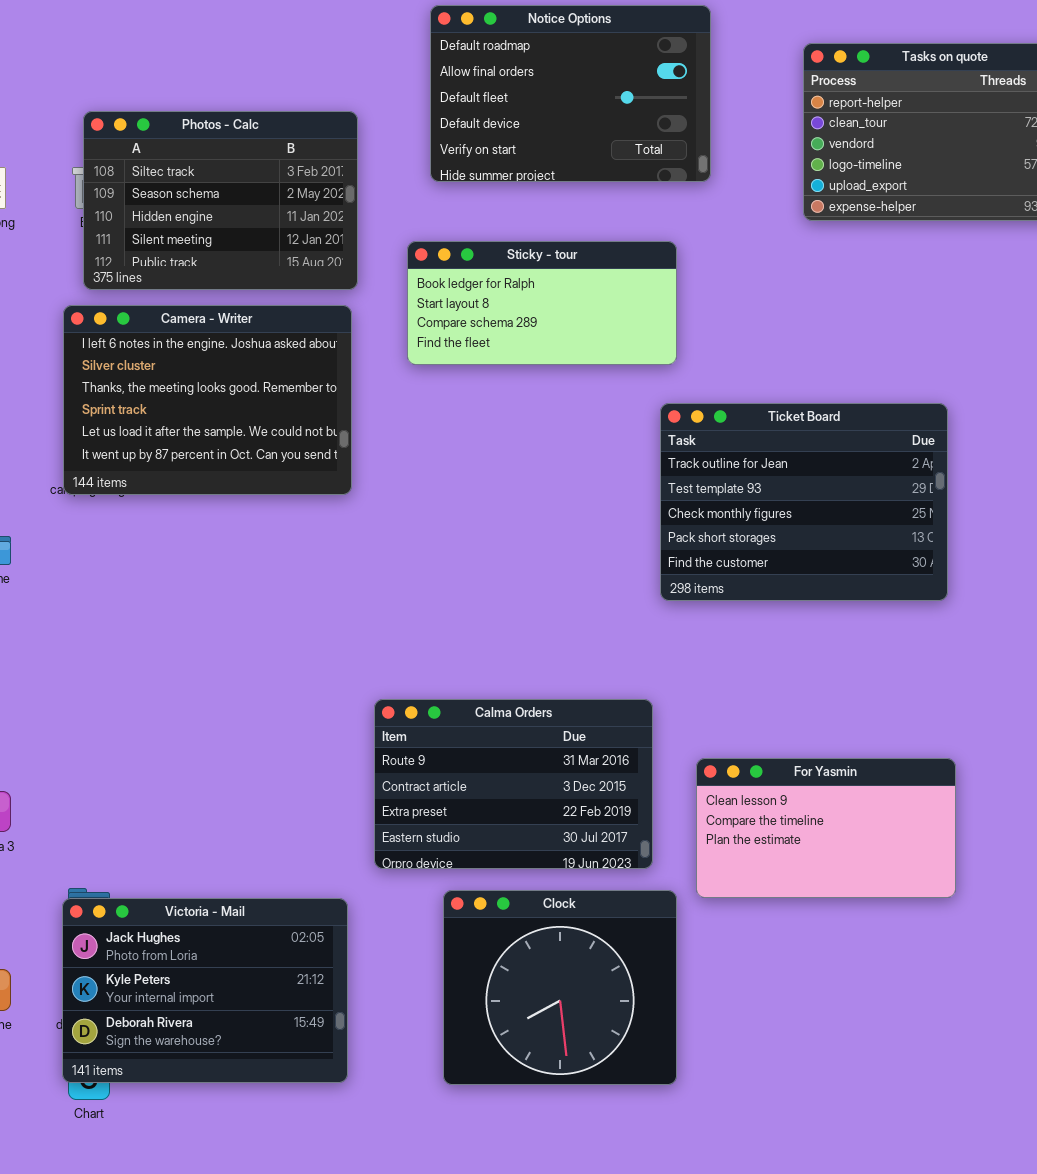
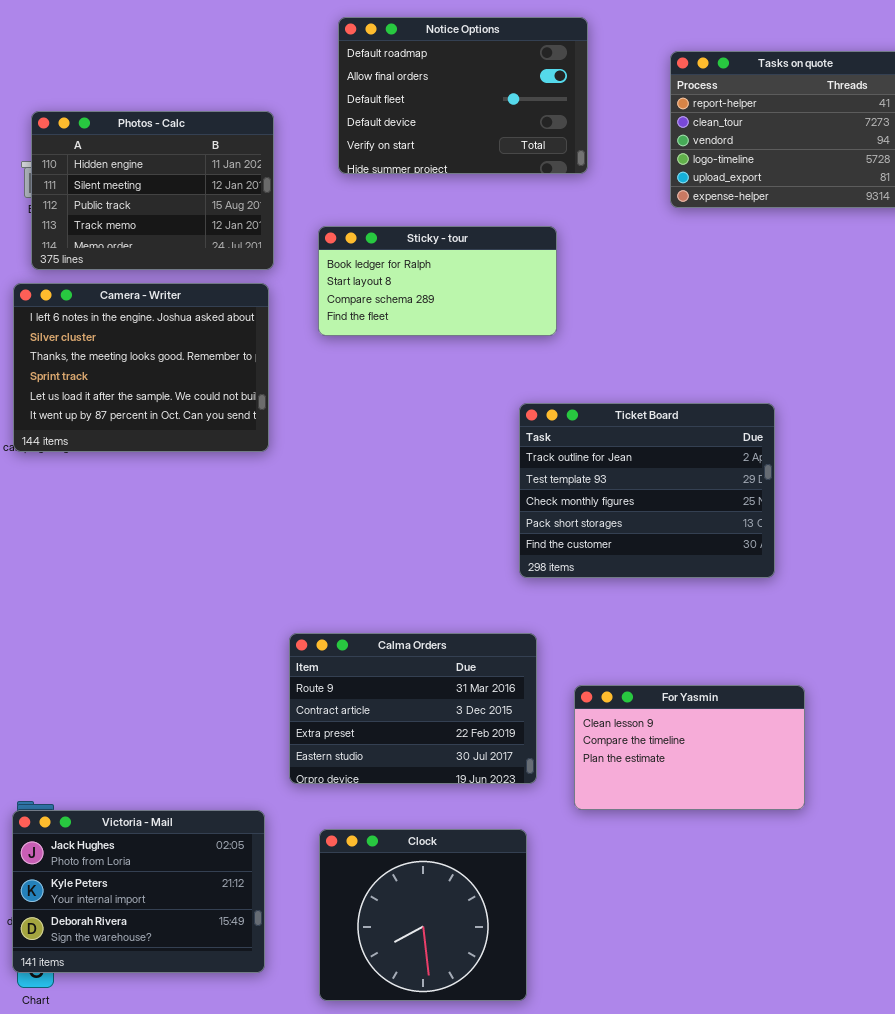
Photos - Calc: [83,111,358,290] -> [31,111,274,270], scrolled down 2 rows
Ticket Board: [660,403,948,601] -> [519,403,775,578], moved
Clock: [443,890,677,1085] -> [319,829,527,1001], moved

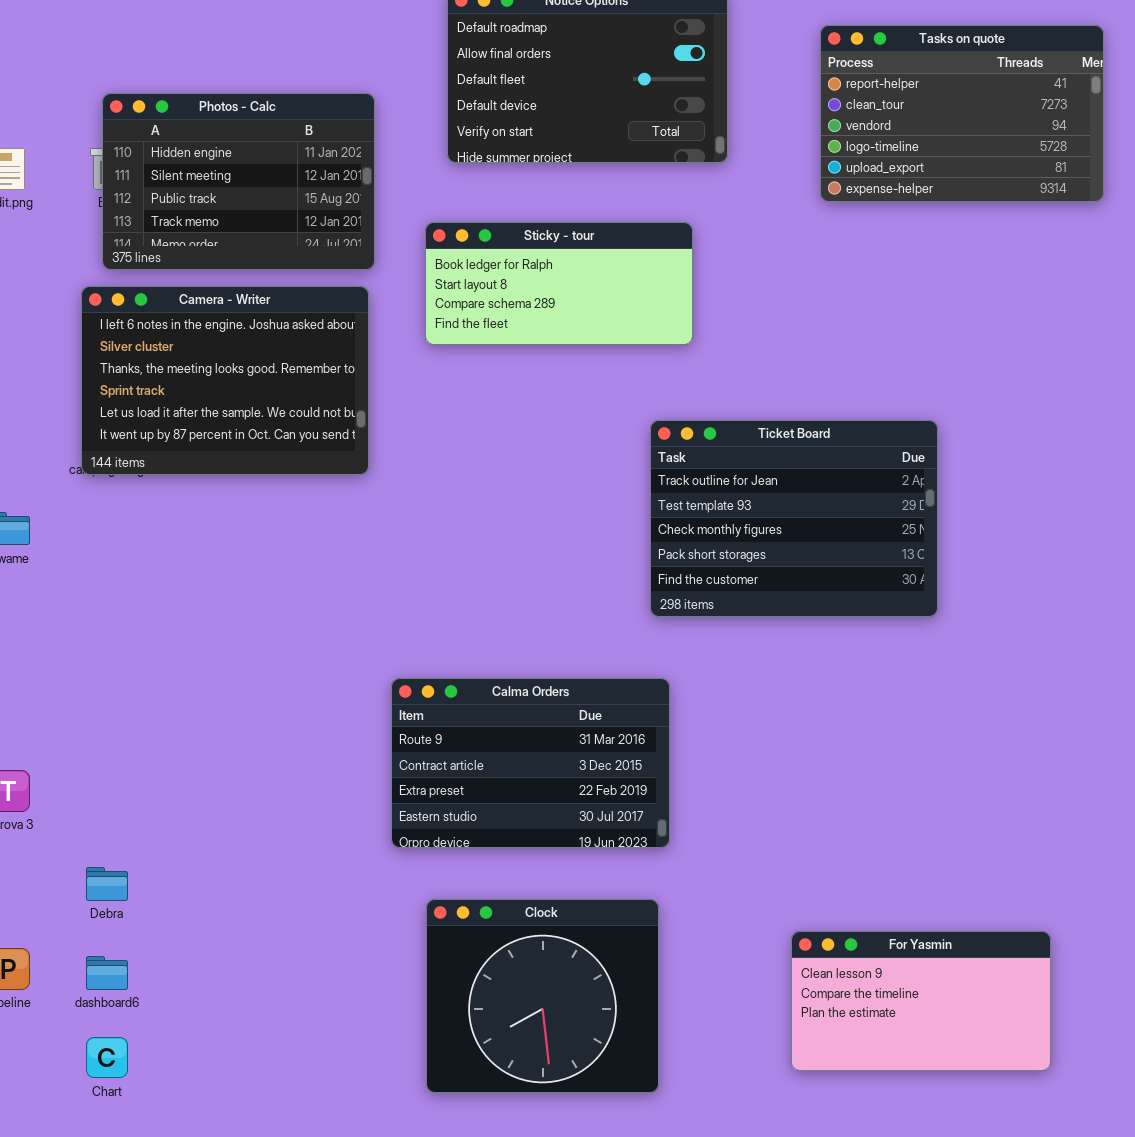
For Yasmin: [574,685,805,810] -> [791,931,1051,1071], moved
Victoria - Mail: [12,810,265,973] -> none, closed

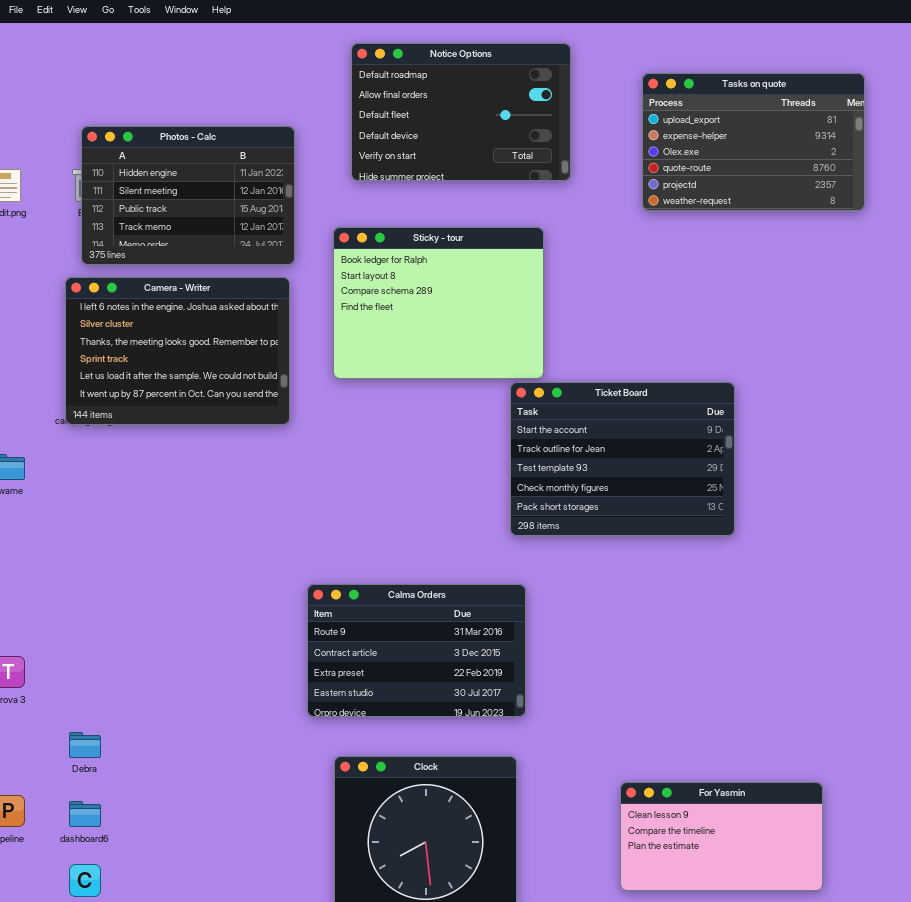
Tasks on quote: [820,25,1104,202] -> [642,73,865,211], scrolled down 4 rows
Sticky - tour: [425,222,693,345] -> [333,227,544,379], resized
Ticket Board: [650,420,938,617] -> [510,382,735,536], scrolled up 1 row

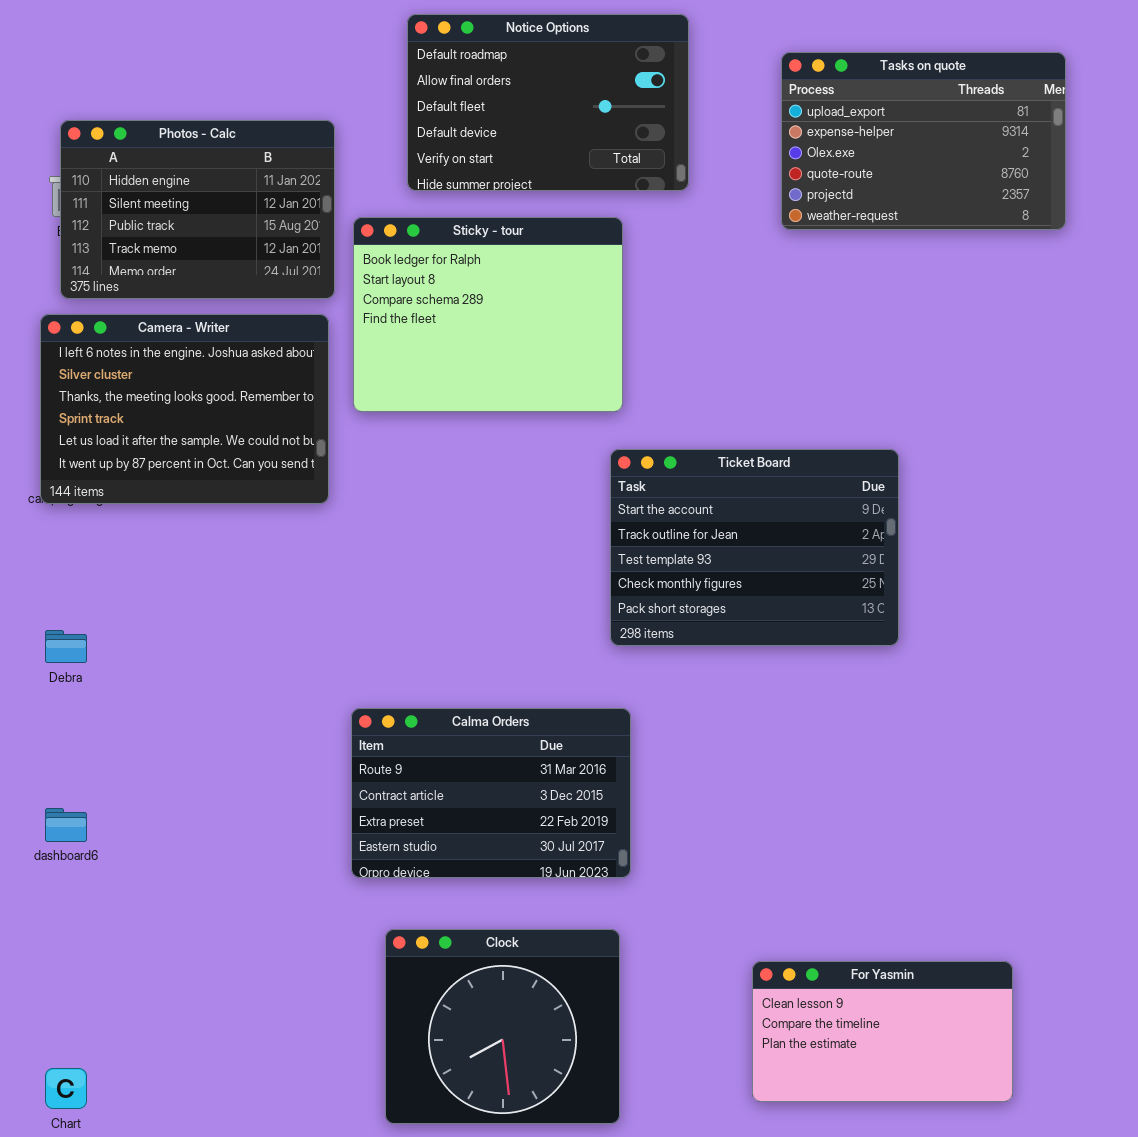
Sticky - tour: [333,227,544,379] -> [353,217,623,412], moved
Debra: [69,732,101,758] -> [45,630,87,663], moved
dashboard6: [69,801,101,827] -> [45,808,87,842], moved

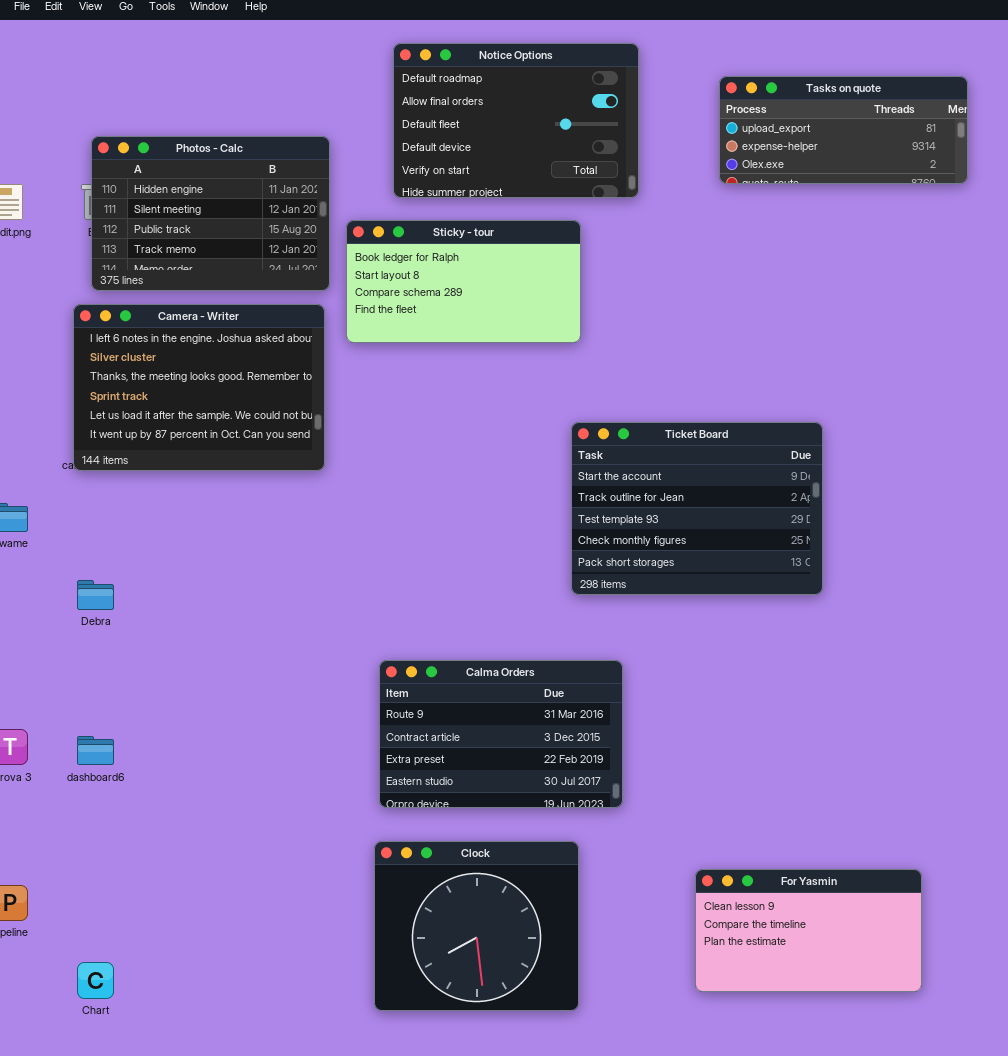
Tasks on quote: [781,52,1066,230] -> [719,76,968,184], resized
Sticky - tour: [353,217,623,412] -> [346,220,581,343], resized
Calma Orders: [351,708,631,878] -> [379,660,623,808], moved

